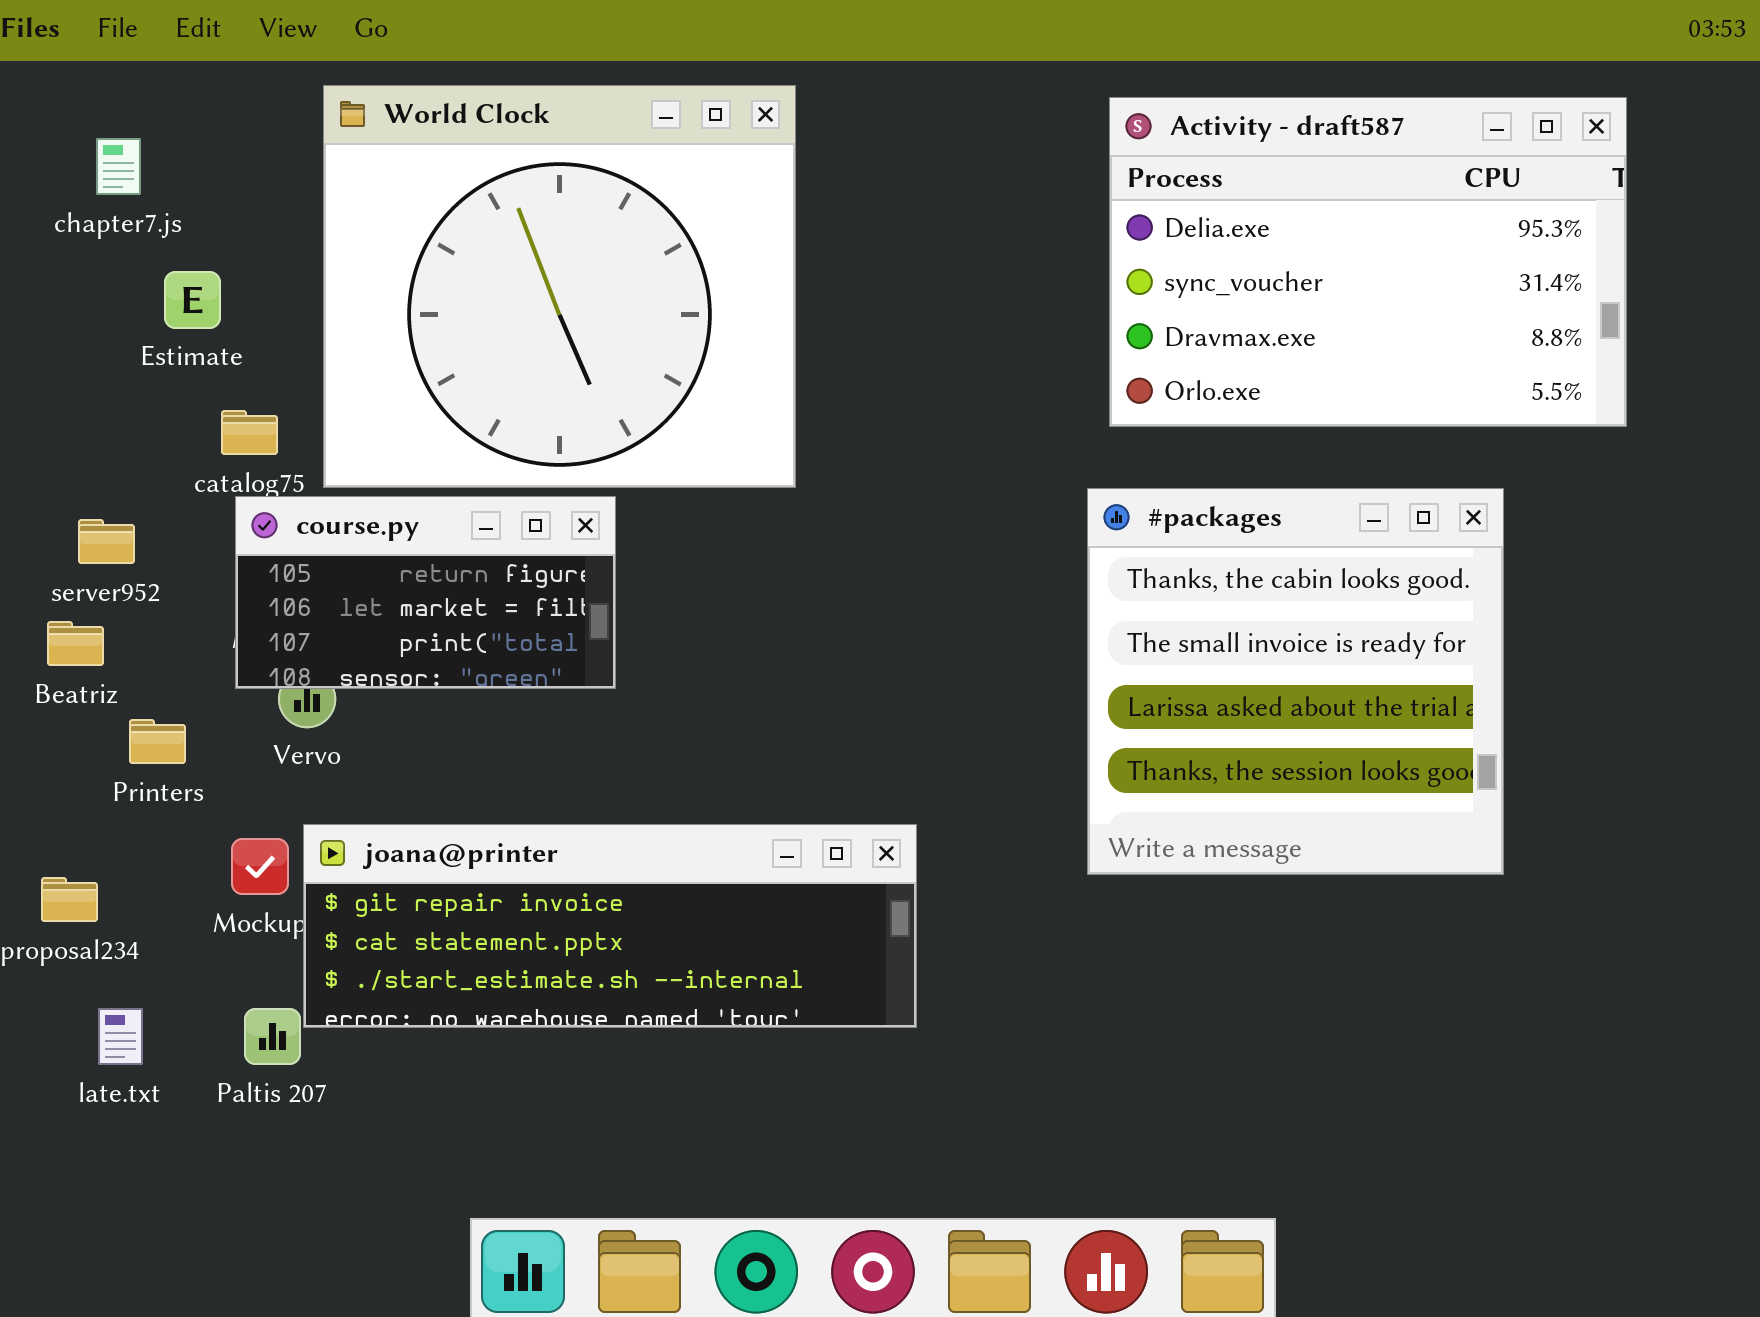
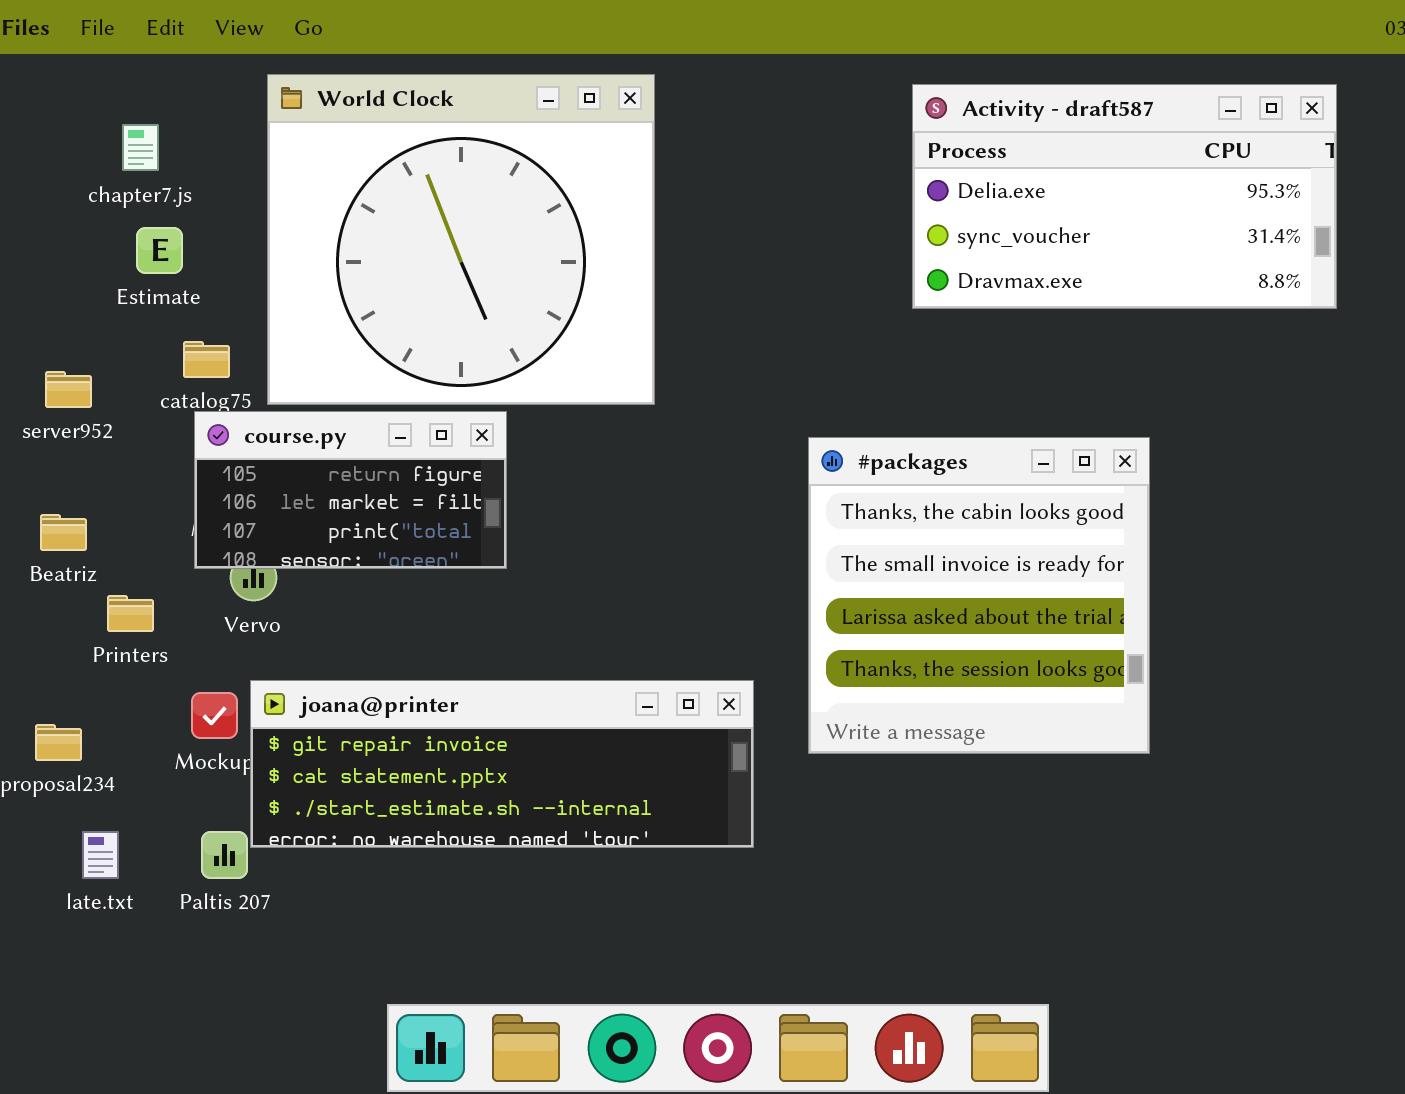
Activity - draft587: [1109,97,1627,427] -> [912,84,1337,309], resized
chapter7.js: [96,138,141,195] -> [122,124,159,171], moved
#packages: [1087,488,1504,875] -> [808,437,1150,754], moved
server952: [78,519,135,564] -> [45,371,92,408], moved

